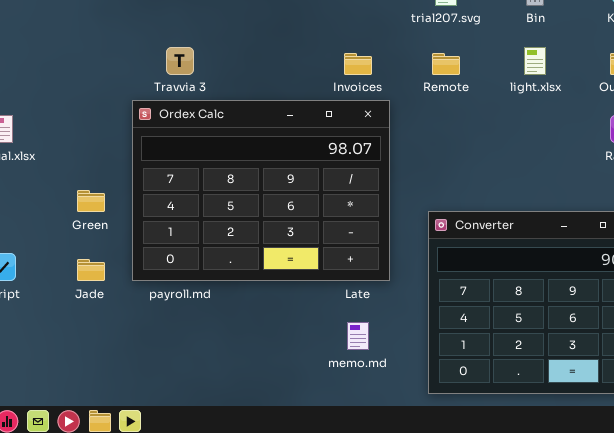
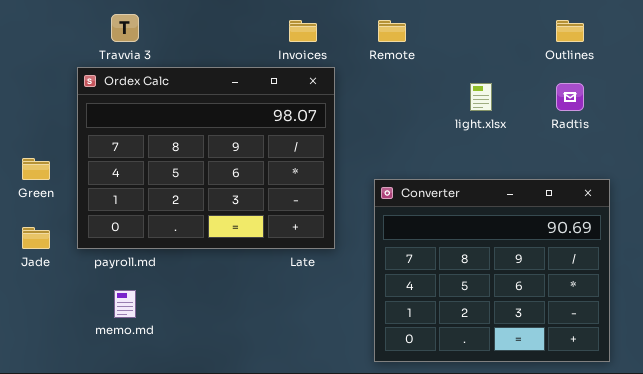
light.xlsx: [524,47,546,75] -> [470,83,492,111], moved
memo.md: [347,322,369,350] -> [114,290,136,318], moved

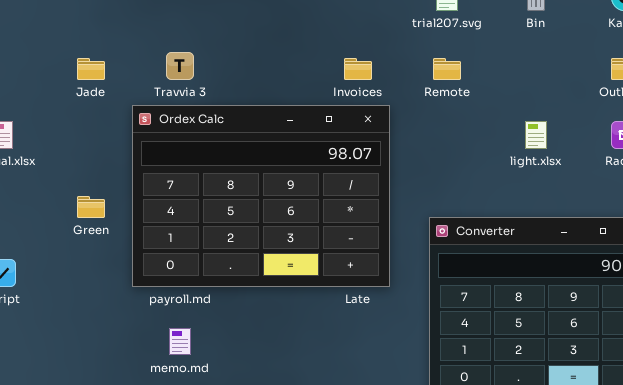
Jade: [22,227,50,249] -> [77,58,105,80], moved

